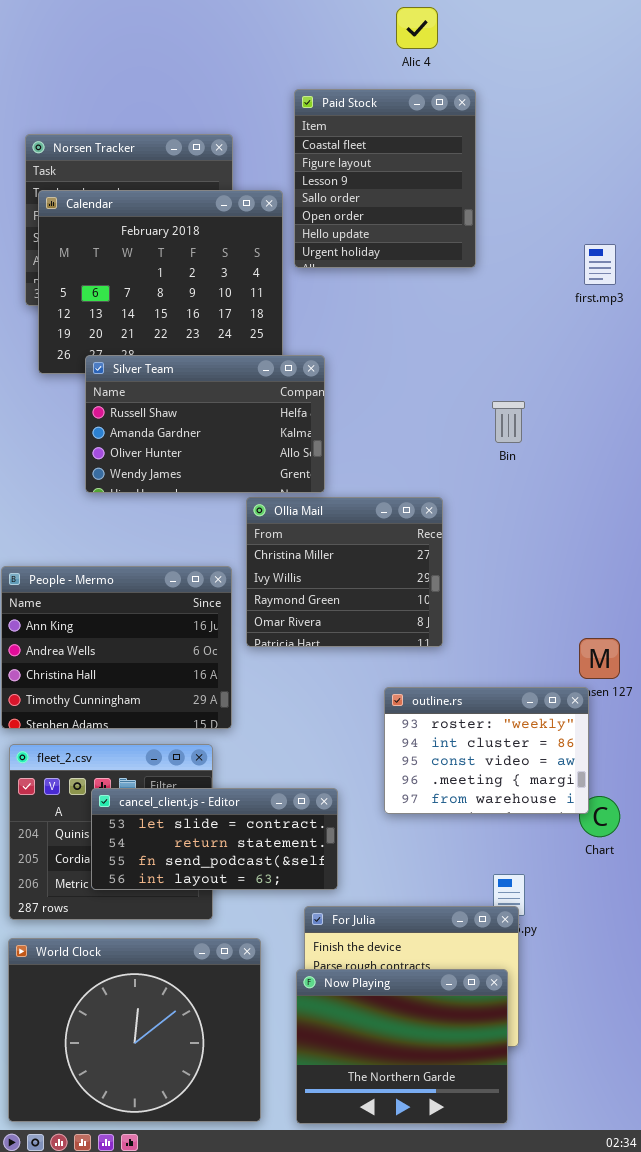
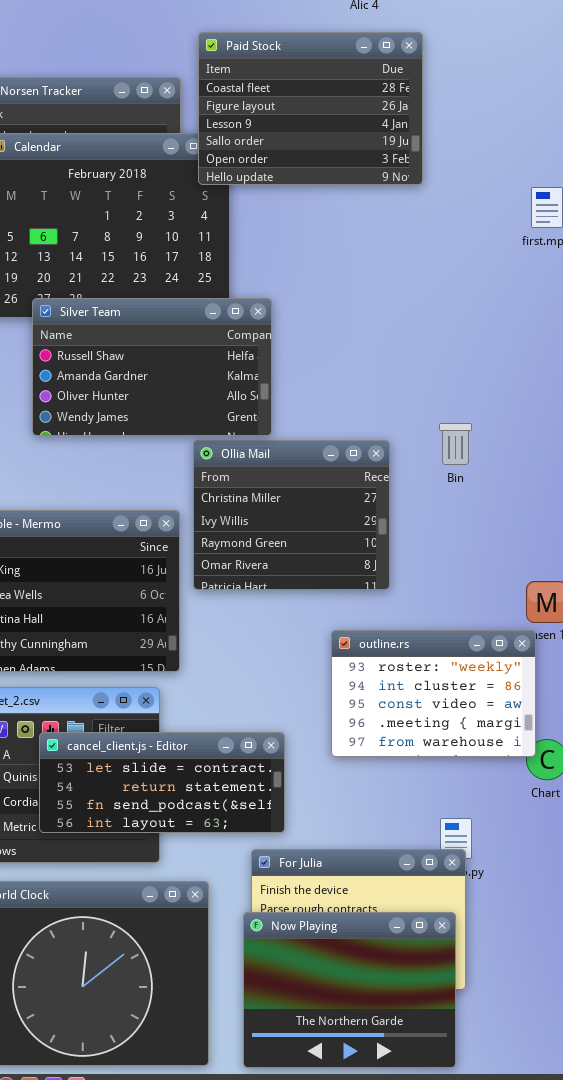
Paid Stock: [294,89,476,268] -> [198,32,423,185], resized
Bin: [492,401,525,443] -> [439,423,472,465], moved

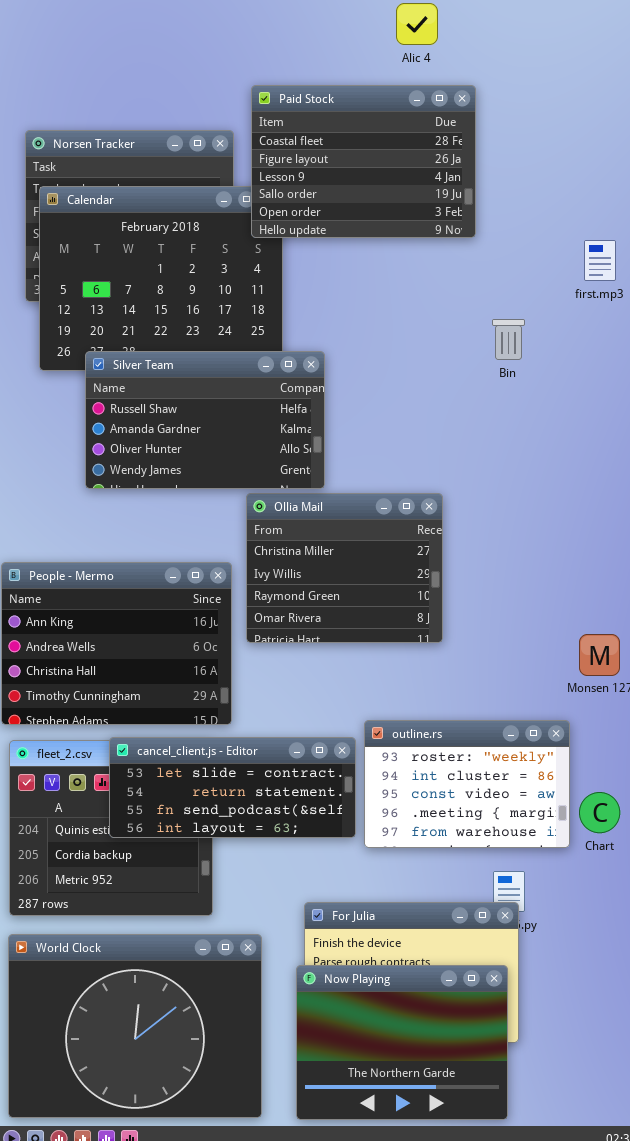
Bin: [439,423,472,465] -> [492,319,525,360], moved
outline.rs: [331,630,536,757] -> [364,720,570,848], moved
cancel_client.js - Editor: [39,732,285,833] -> [109,737,356,838], moved

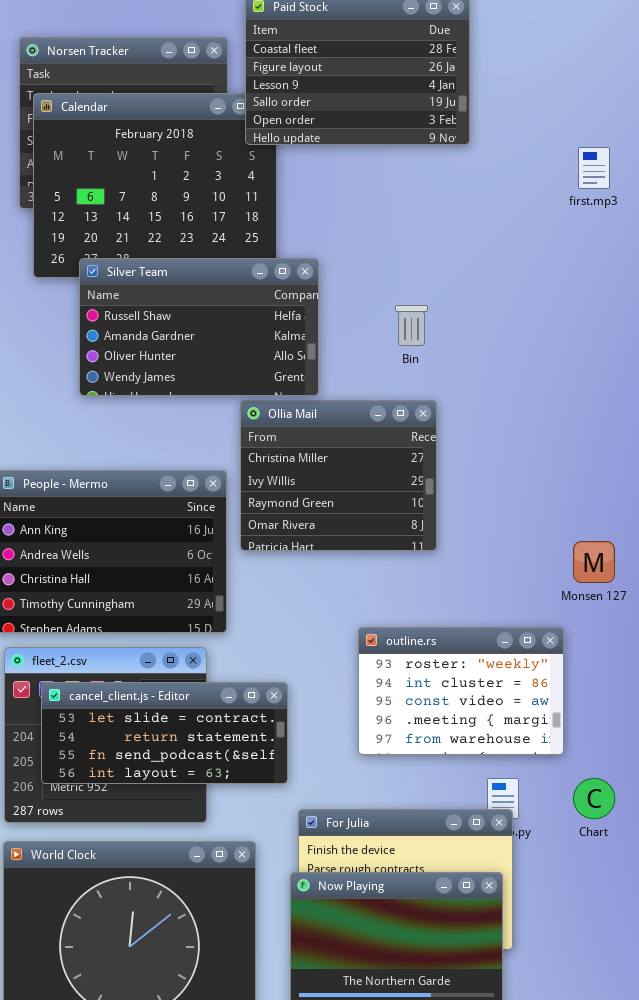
Bin: [492,319,525,360] -> [395,305,428,346], moved
cancel_client.js - Editor: [109,737,356,838] -> [41,682,288,784], moved
Chart: [579,792,620,833] -> [573,778,615,819], moved

